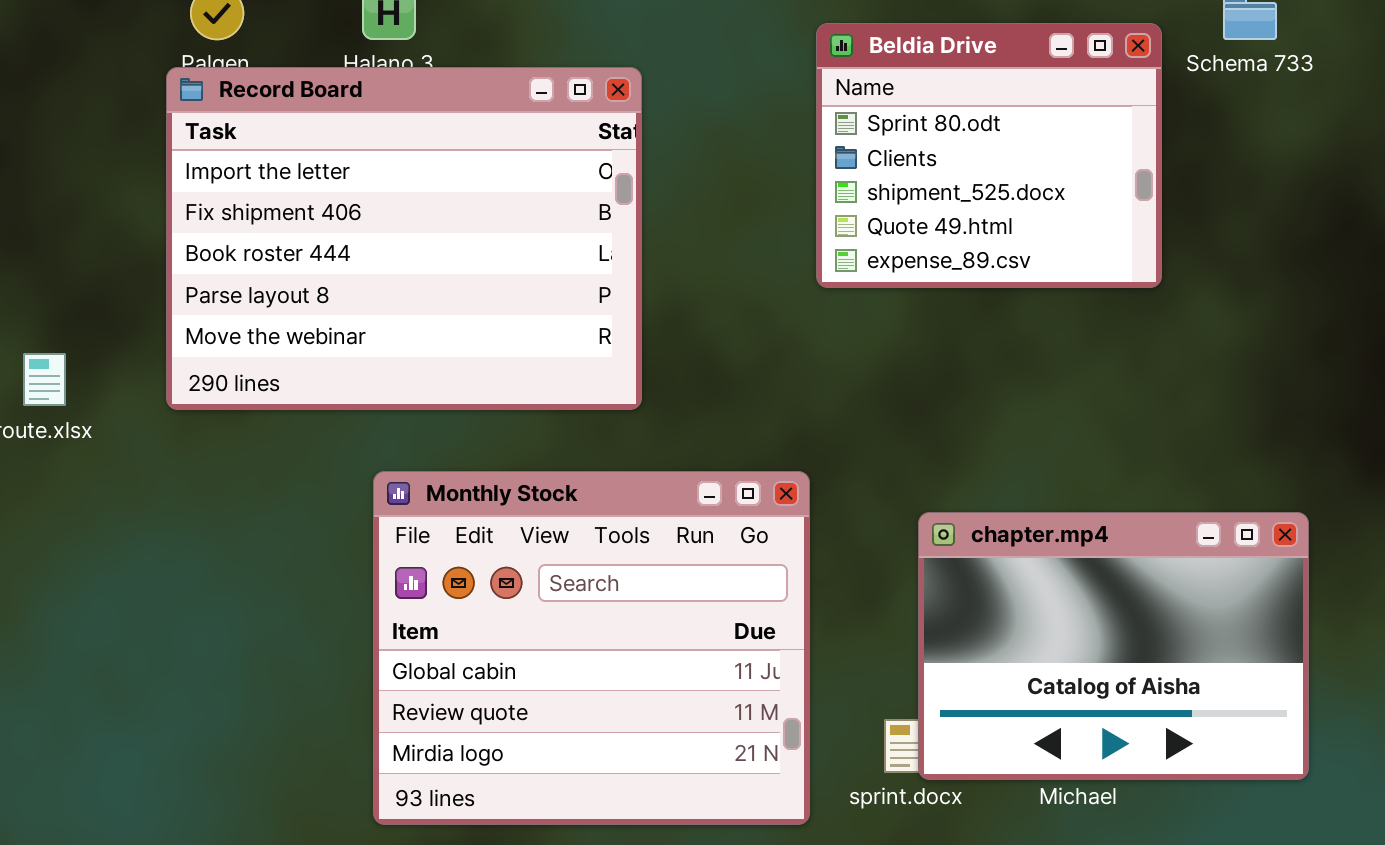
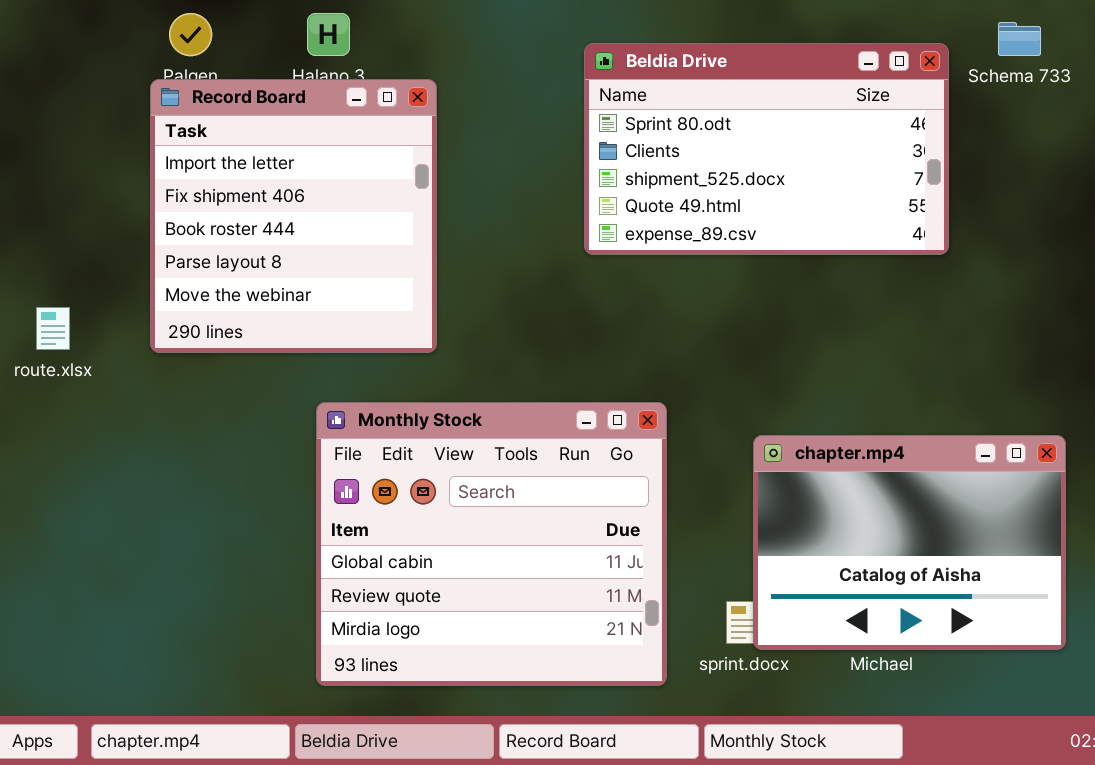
Beldia Drive: [816,23,1162,288] -> [584,43,949,255], resized
Record Board: [166,67,642,410] -> [150,79,437,353], resized

